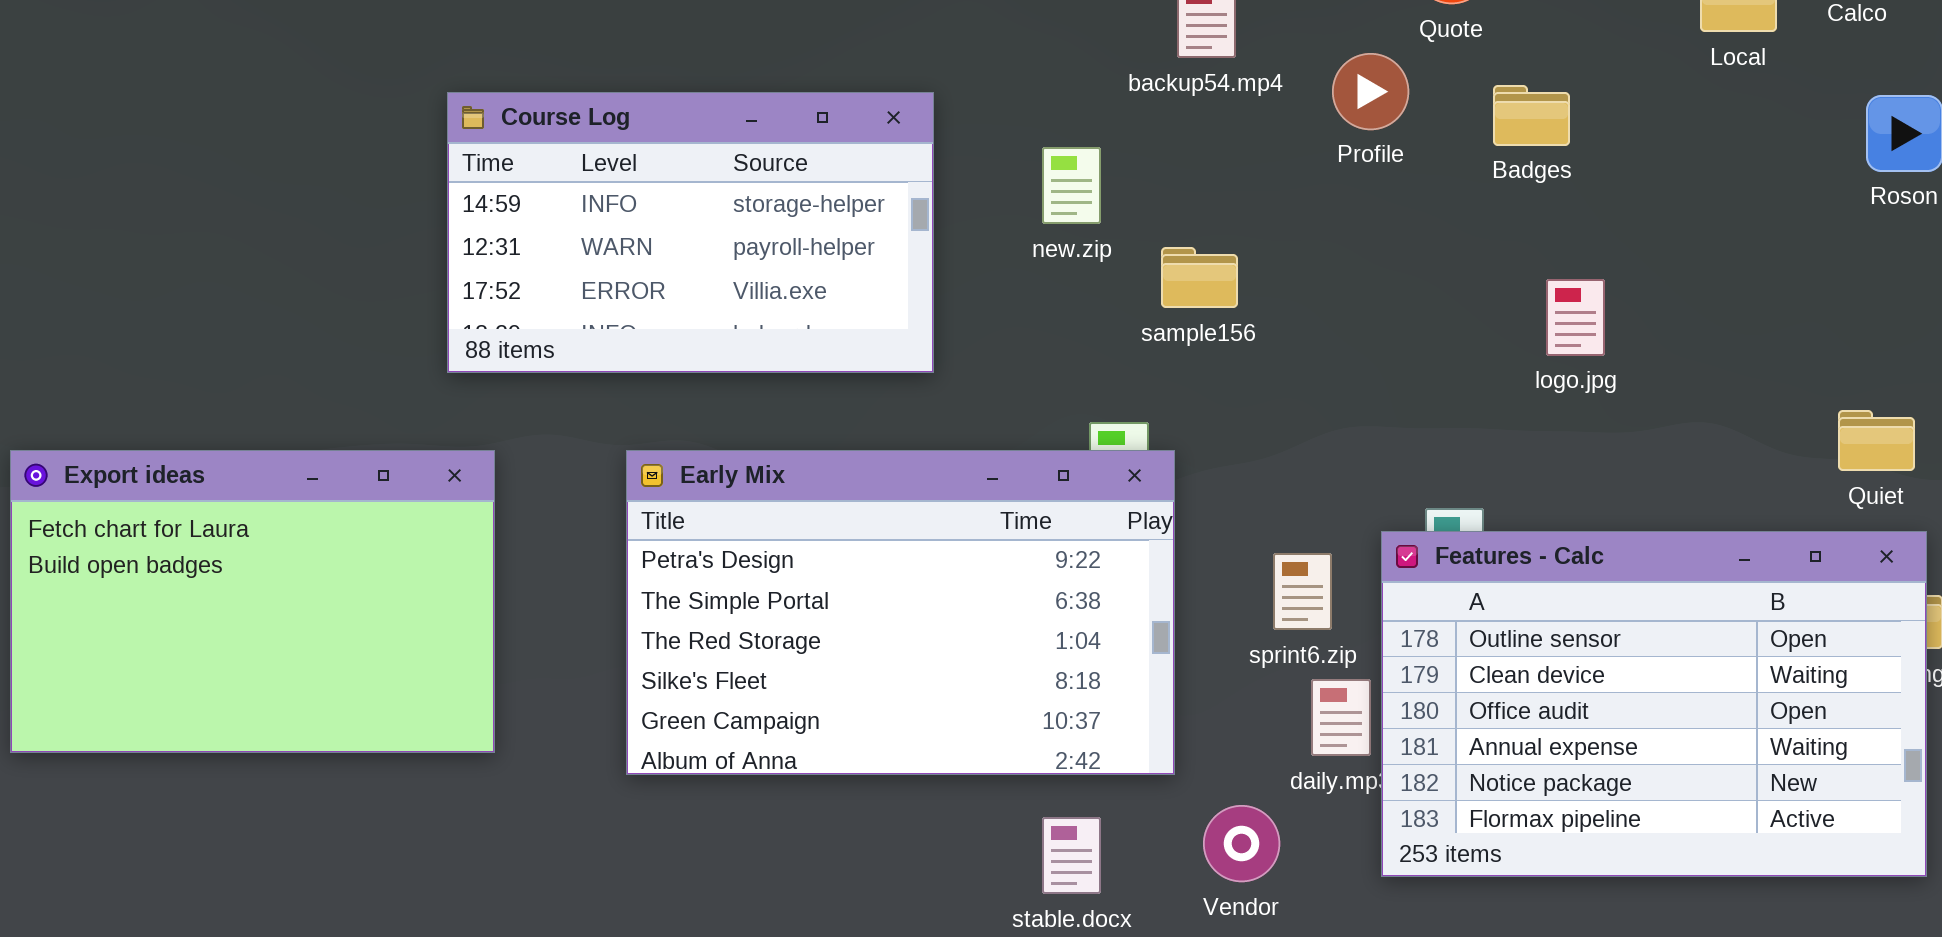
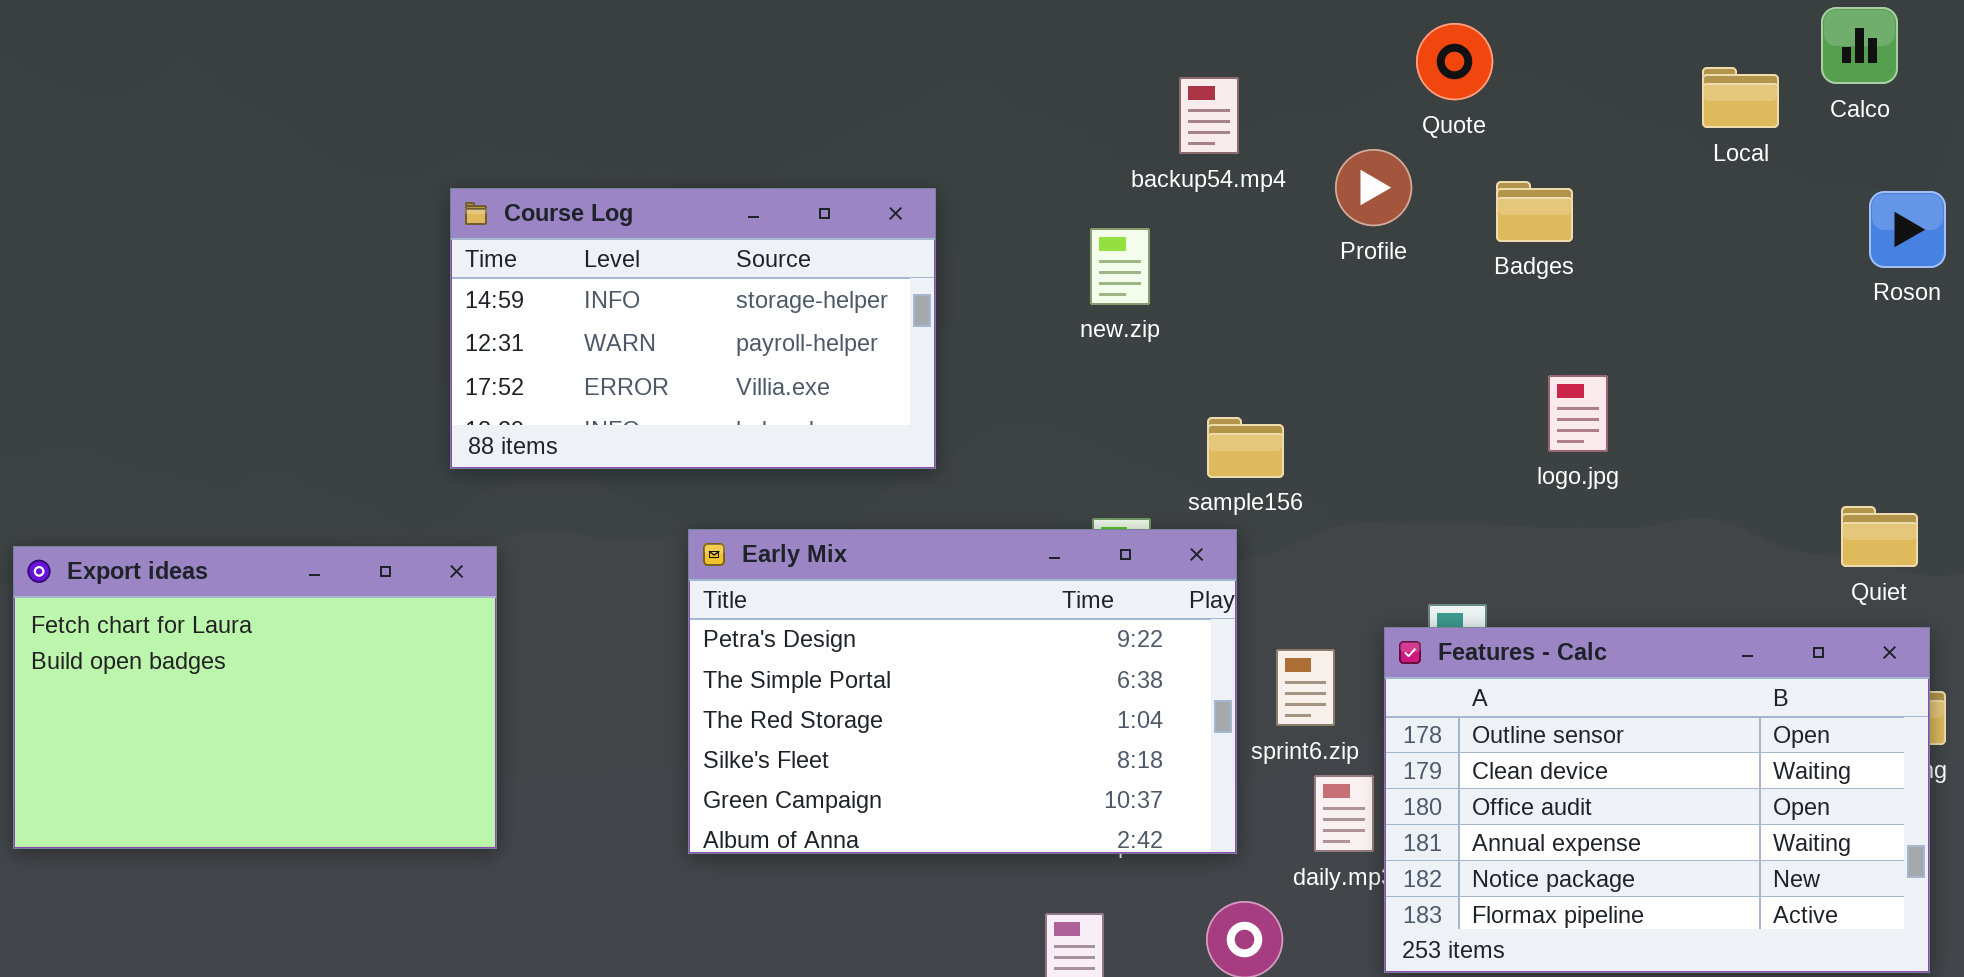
new.zip: [1042,147,1101,224] -> [1090,228,1150,305], moved
sample156: [1161,247,1238,308] -> [1207,417,1284,478], moved
Early Mix: [626,450,1175,775] -> [688,529,1237,854], moved

